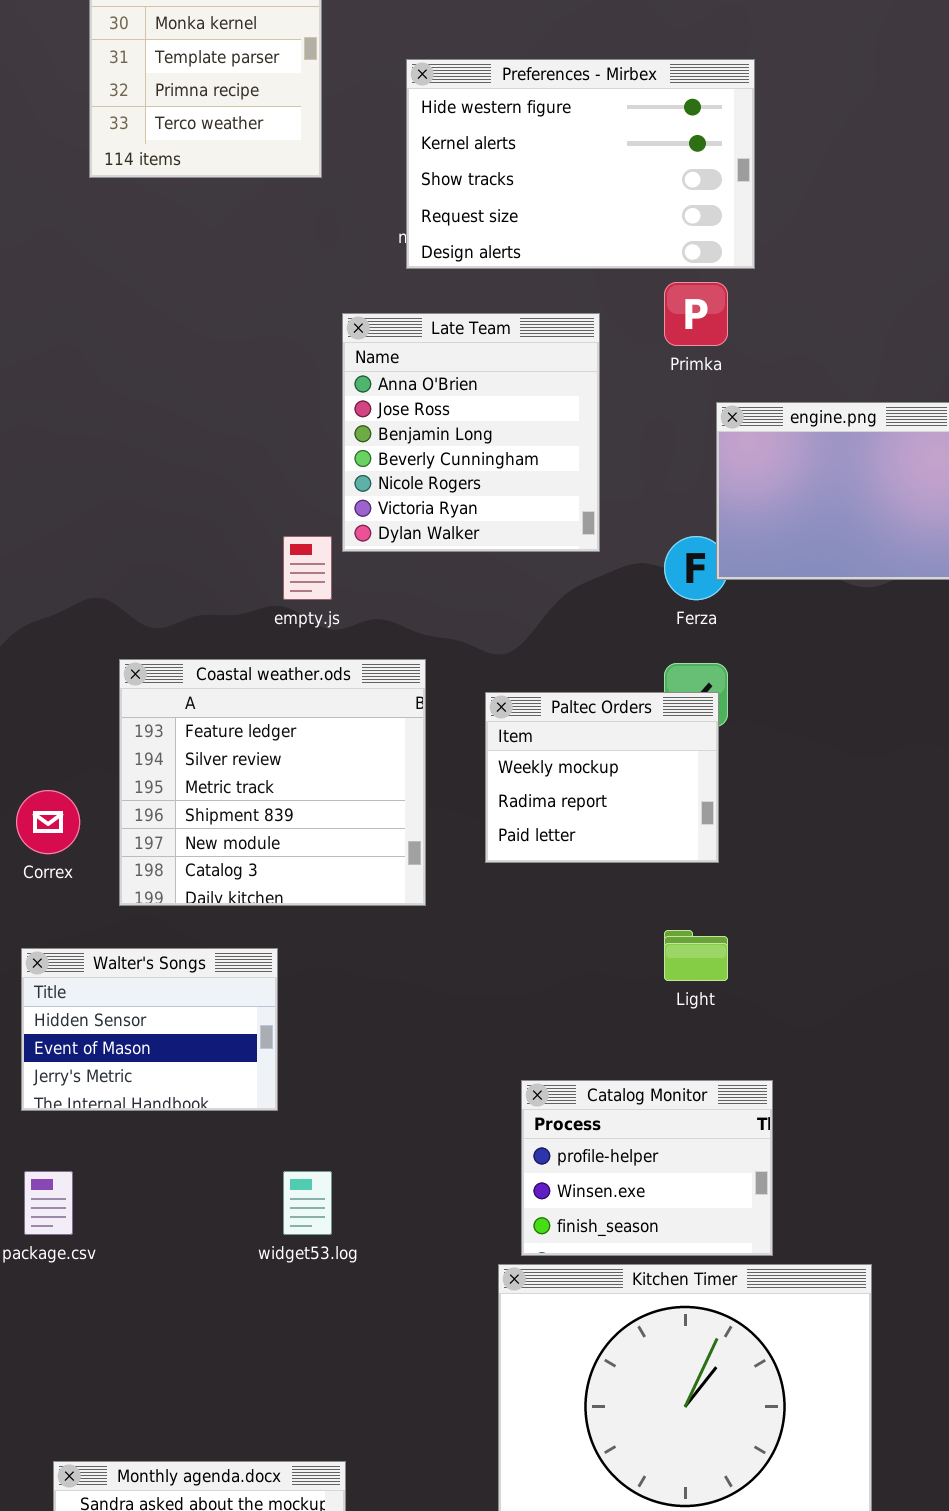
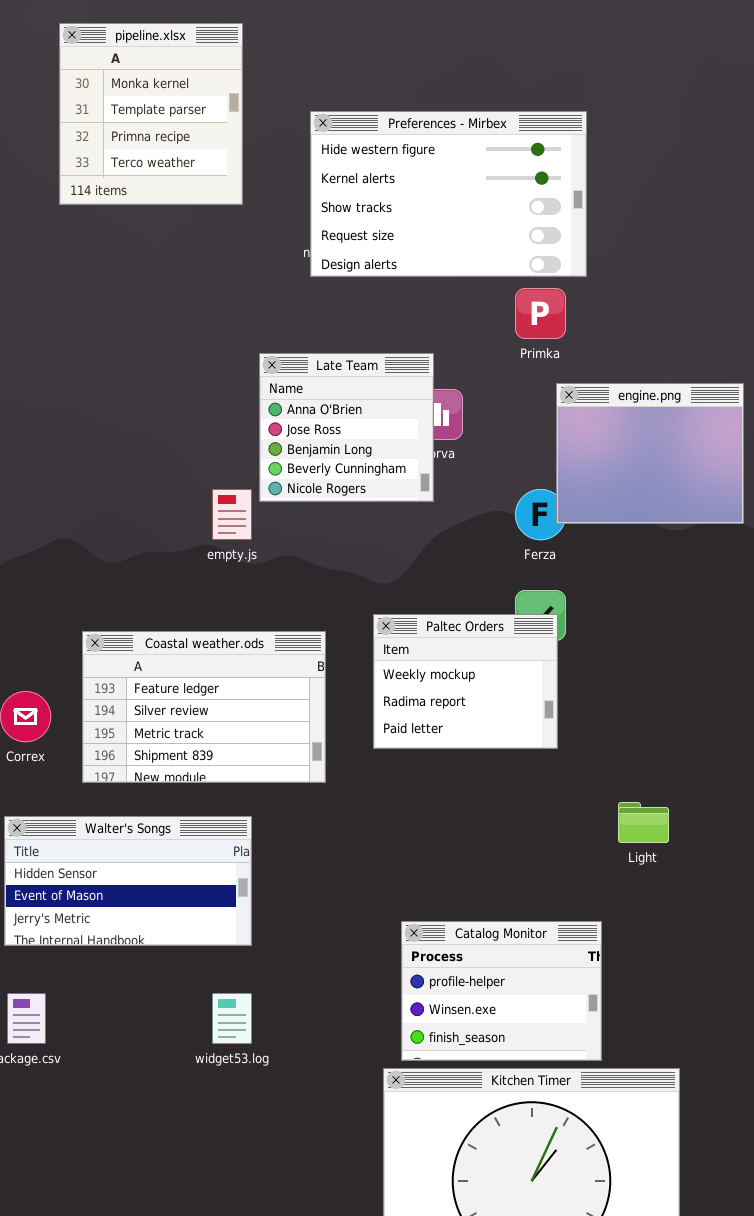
Late Team: [342,313,600,552] -> [259,353,434,502], resized
Coastal weather.ods: [119,659,426,906] -> [82,631,326,783], resized
Light: [664,930,728,981] -> [618,802,669,843], moved
Walter's Songs: [21,948,278,1111] -> [4,816,252,946], resized

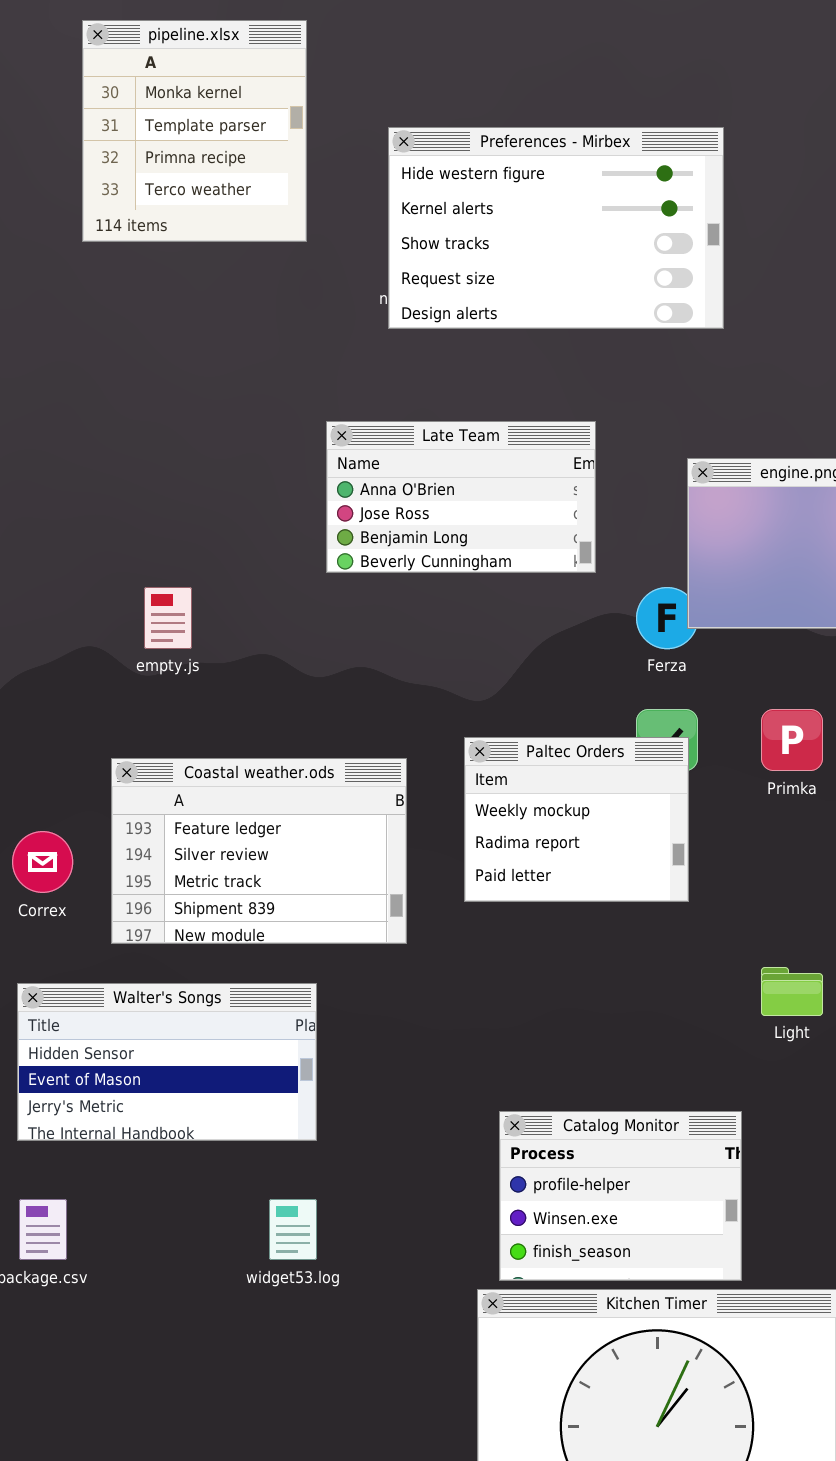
Primka: [515,288,566,339] -> [761,709,823,771], moved
Late Team: [259,353,434,502] -> [326,421,596,573], resized
empty.js: [212,489,252,540] -> [144,587,192,649], moved

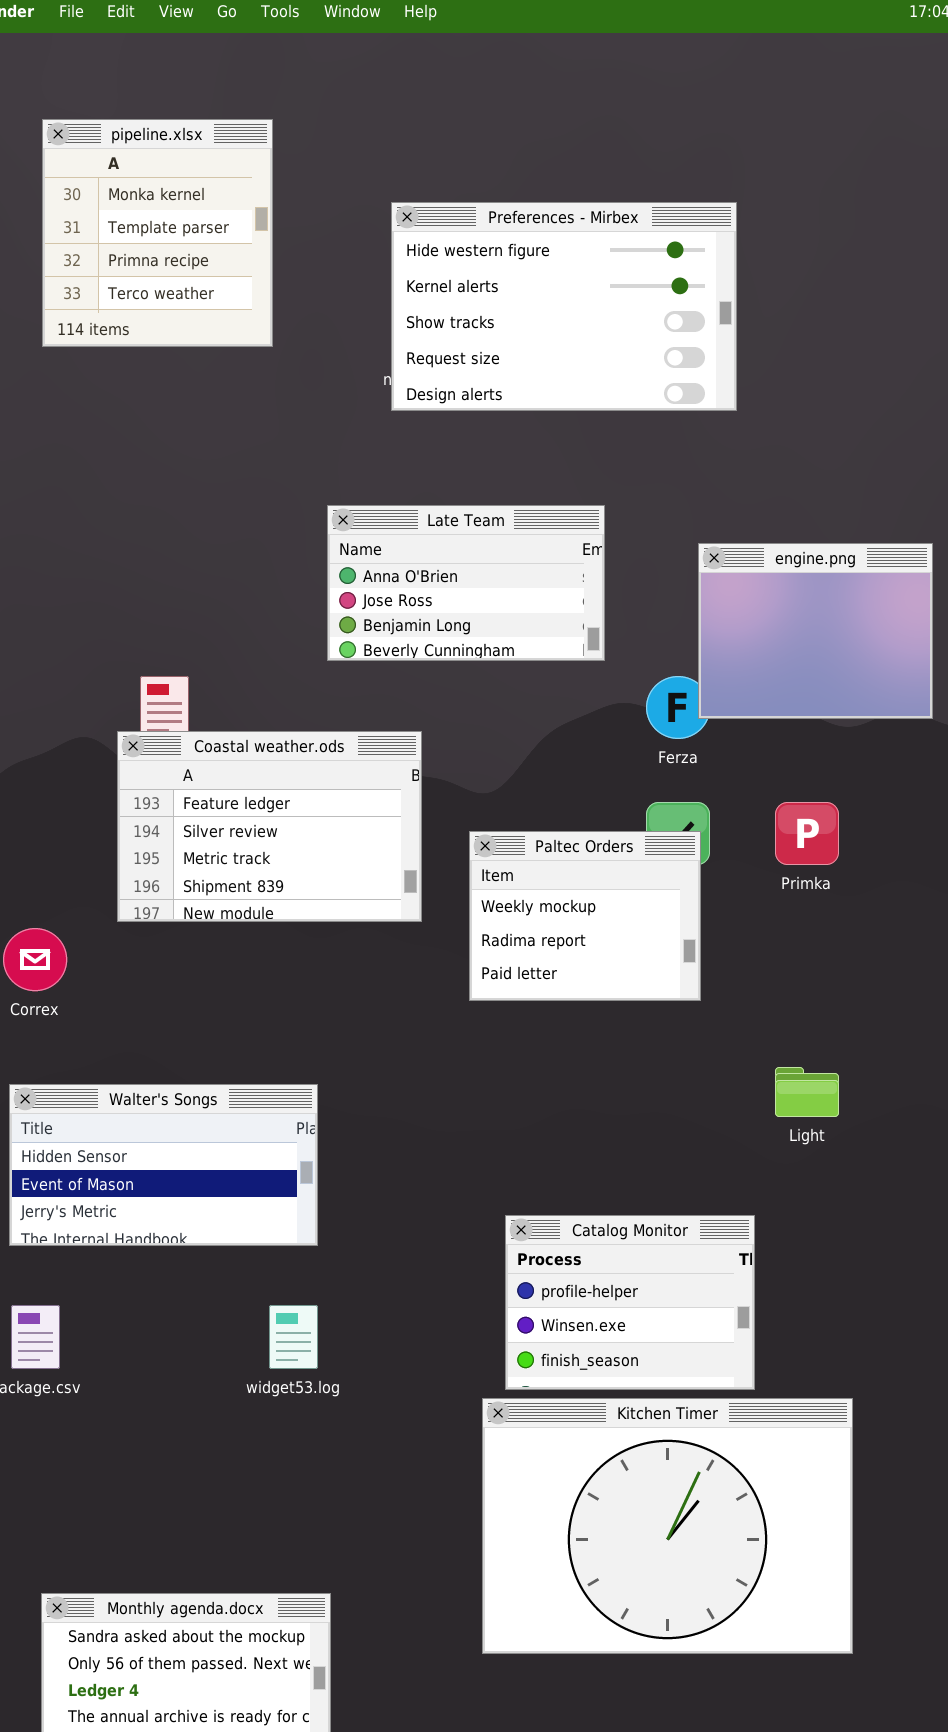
pipeline.xlsx: [82,20,307,242] -> [42,119,273,347], moved
Coastal weather.ods: [111,758,407,944] -> [117,731,422,922], moved

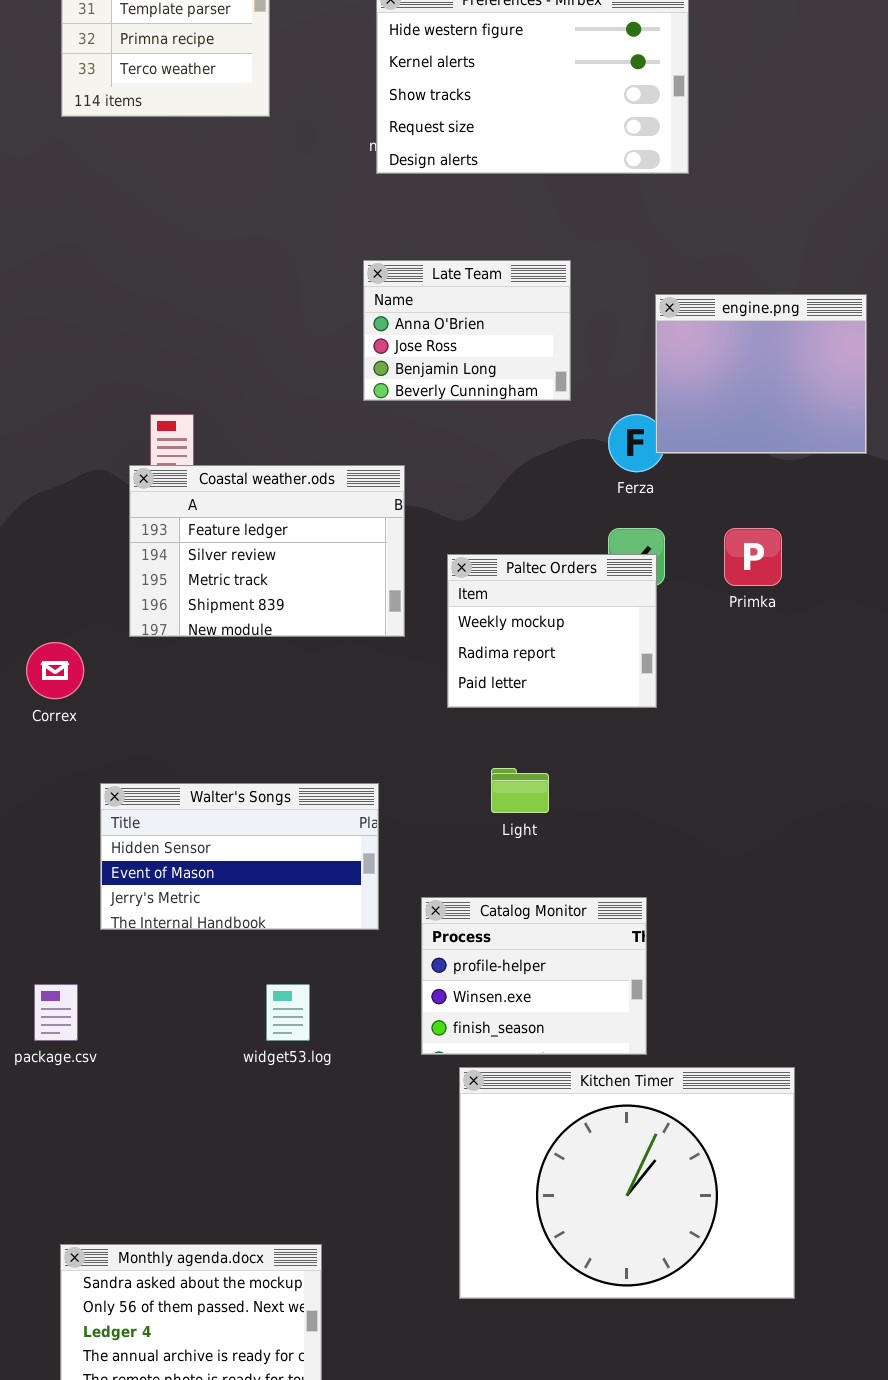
Late Team: [327,505,605,661] -> [363,260,571,401], resized
Light: [775,1067,839,1117] -> [491,768,549,813], moved
Walter's Songs: [9,1084,318,1246] -> [100,783,379,930], moved
Catalog Monitor: [505,1215,755,1390] -> [421,897,647,1055], moved

